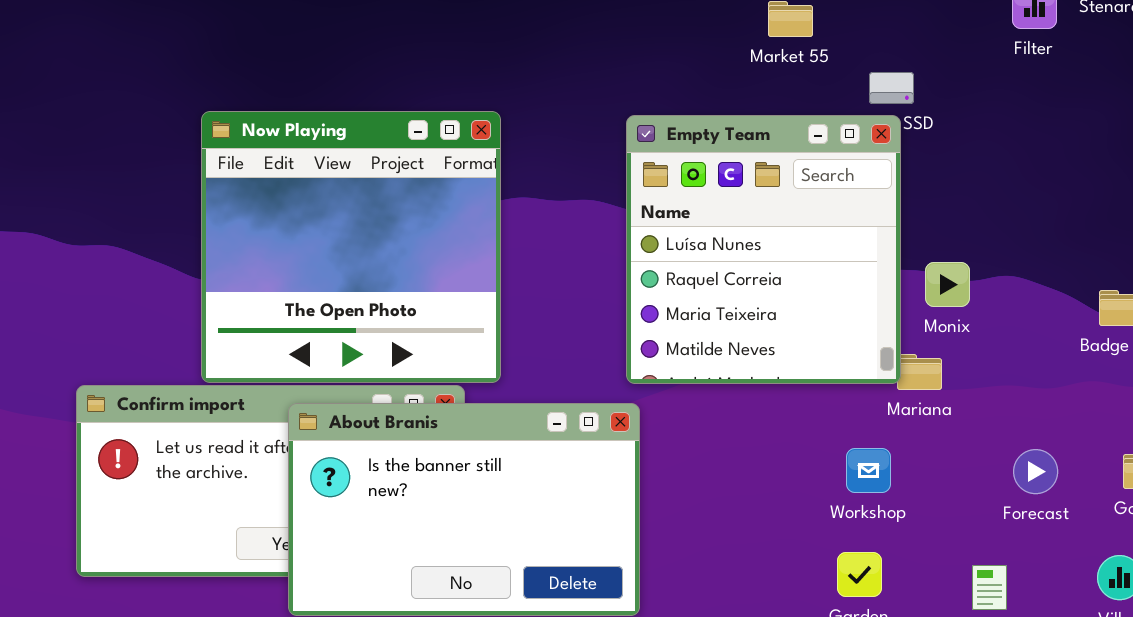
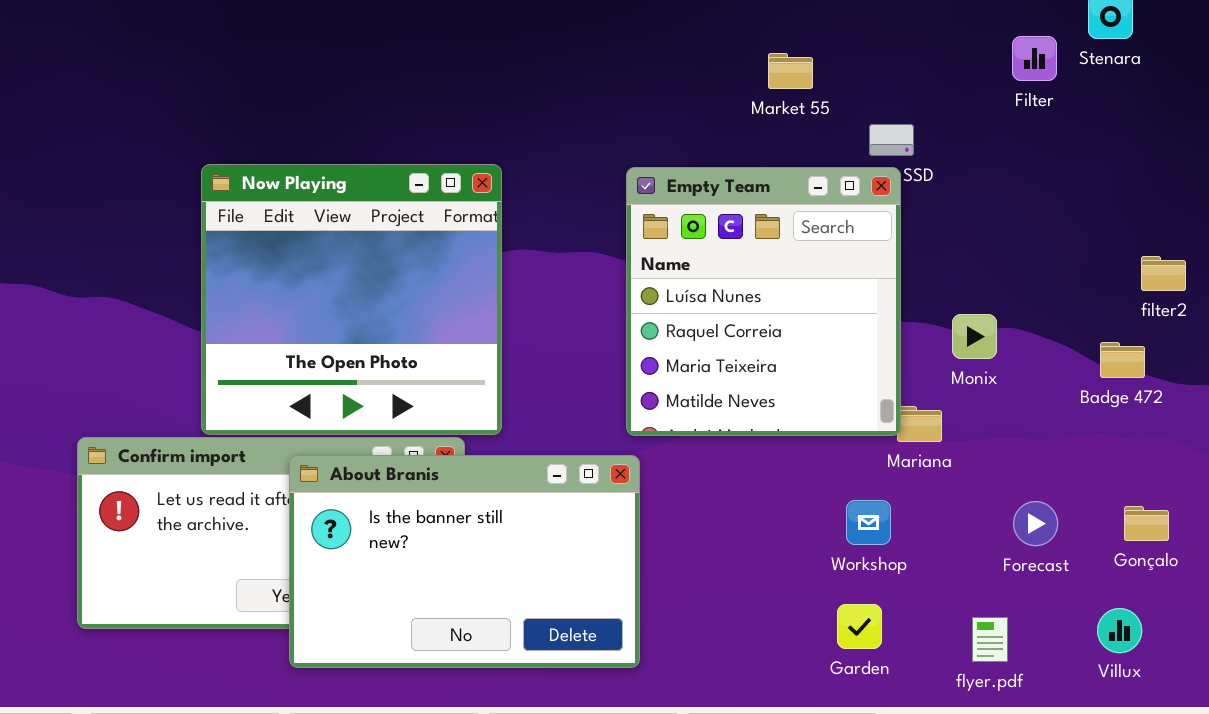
Monix: [925,262,970,307] -> [952,314,997,359], moved

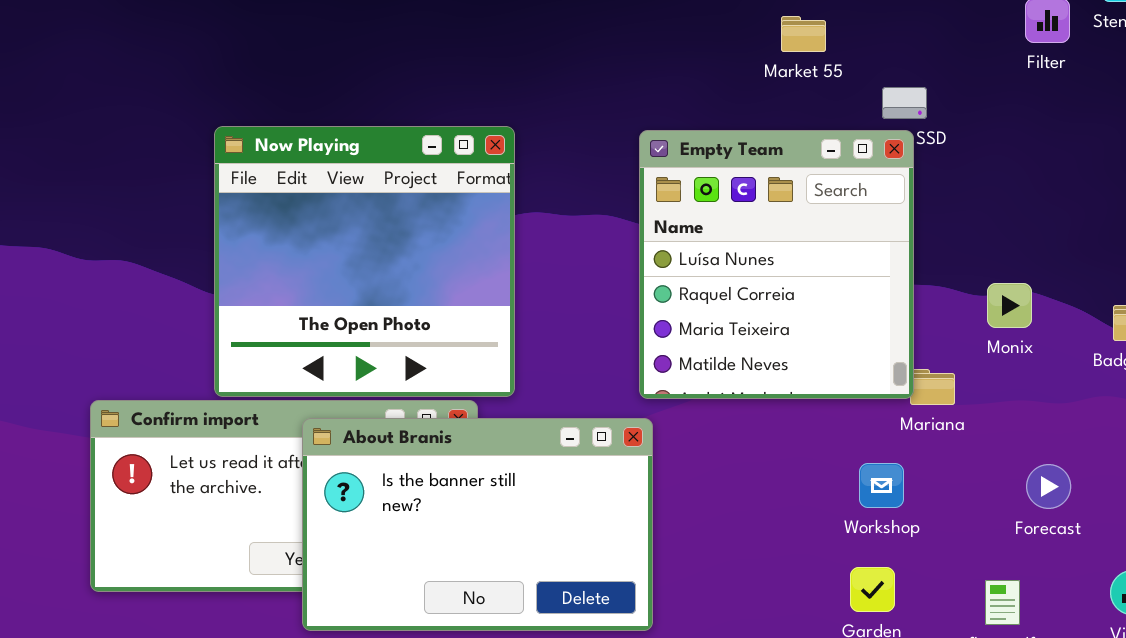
Monix: [952,314,997,359] -> [987,283,1032,328], moved

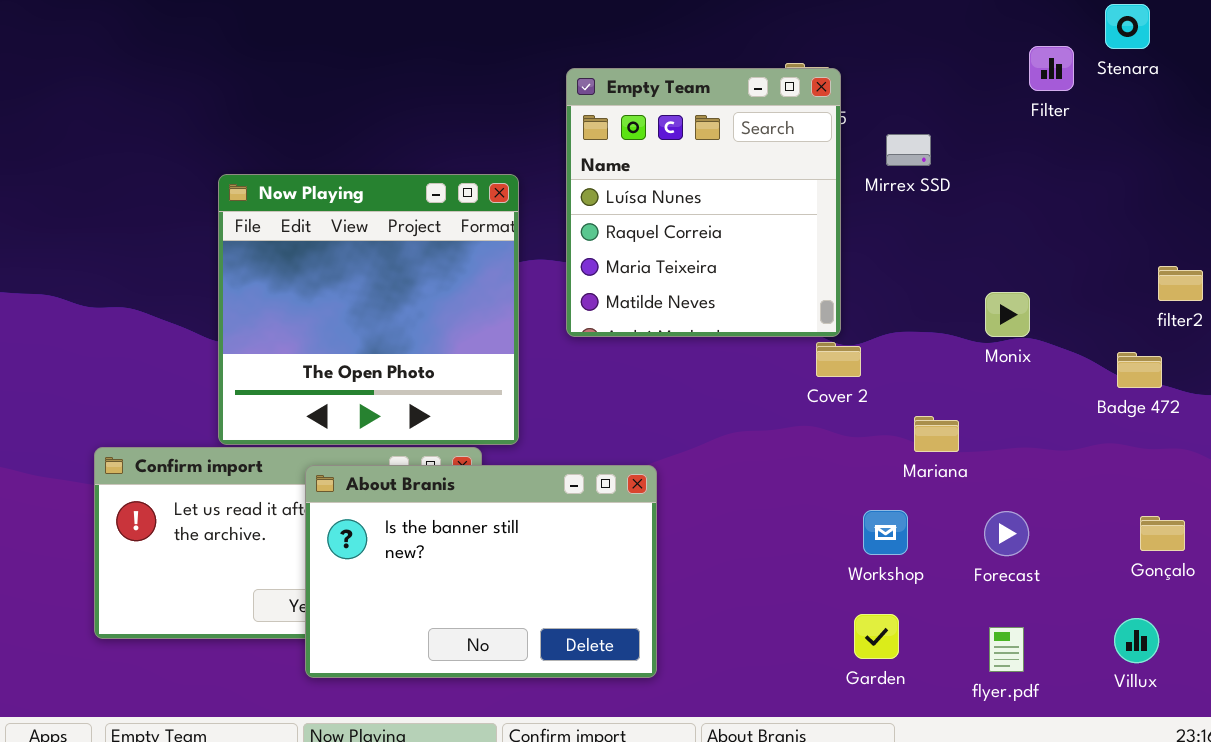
Empty Team: [639,130,914,399] -> [566,68,841,337], moved
Monix: [987,283,1032,328] -> [985,292,1030,337], moved
Forecast: [1026,464,1071,509] -> [984,511,1029,556], moved

